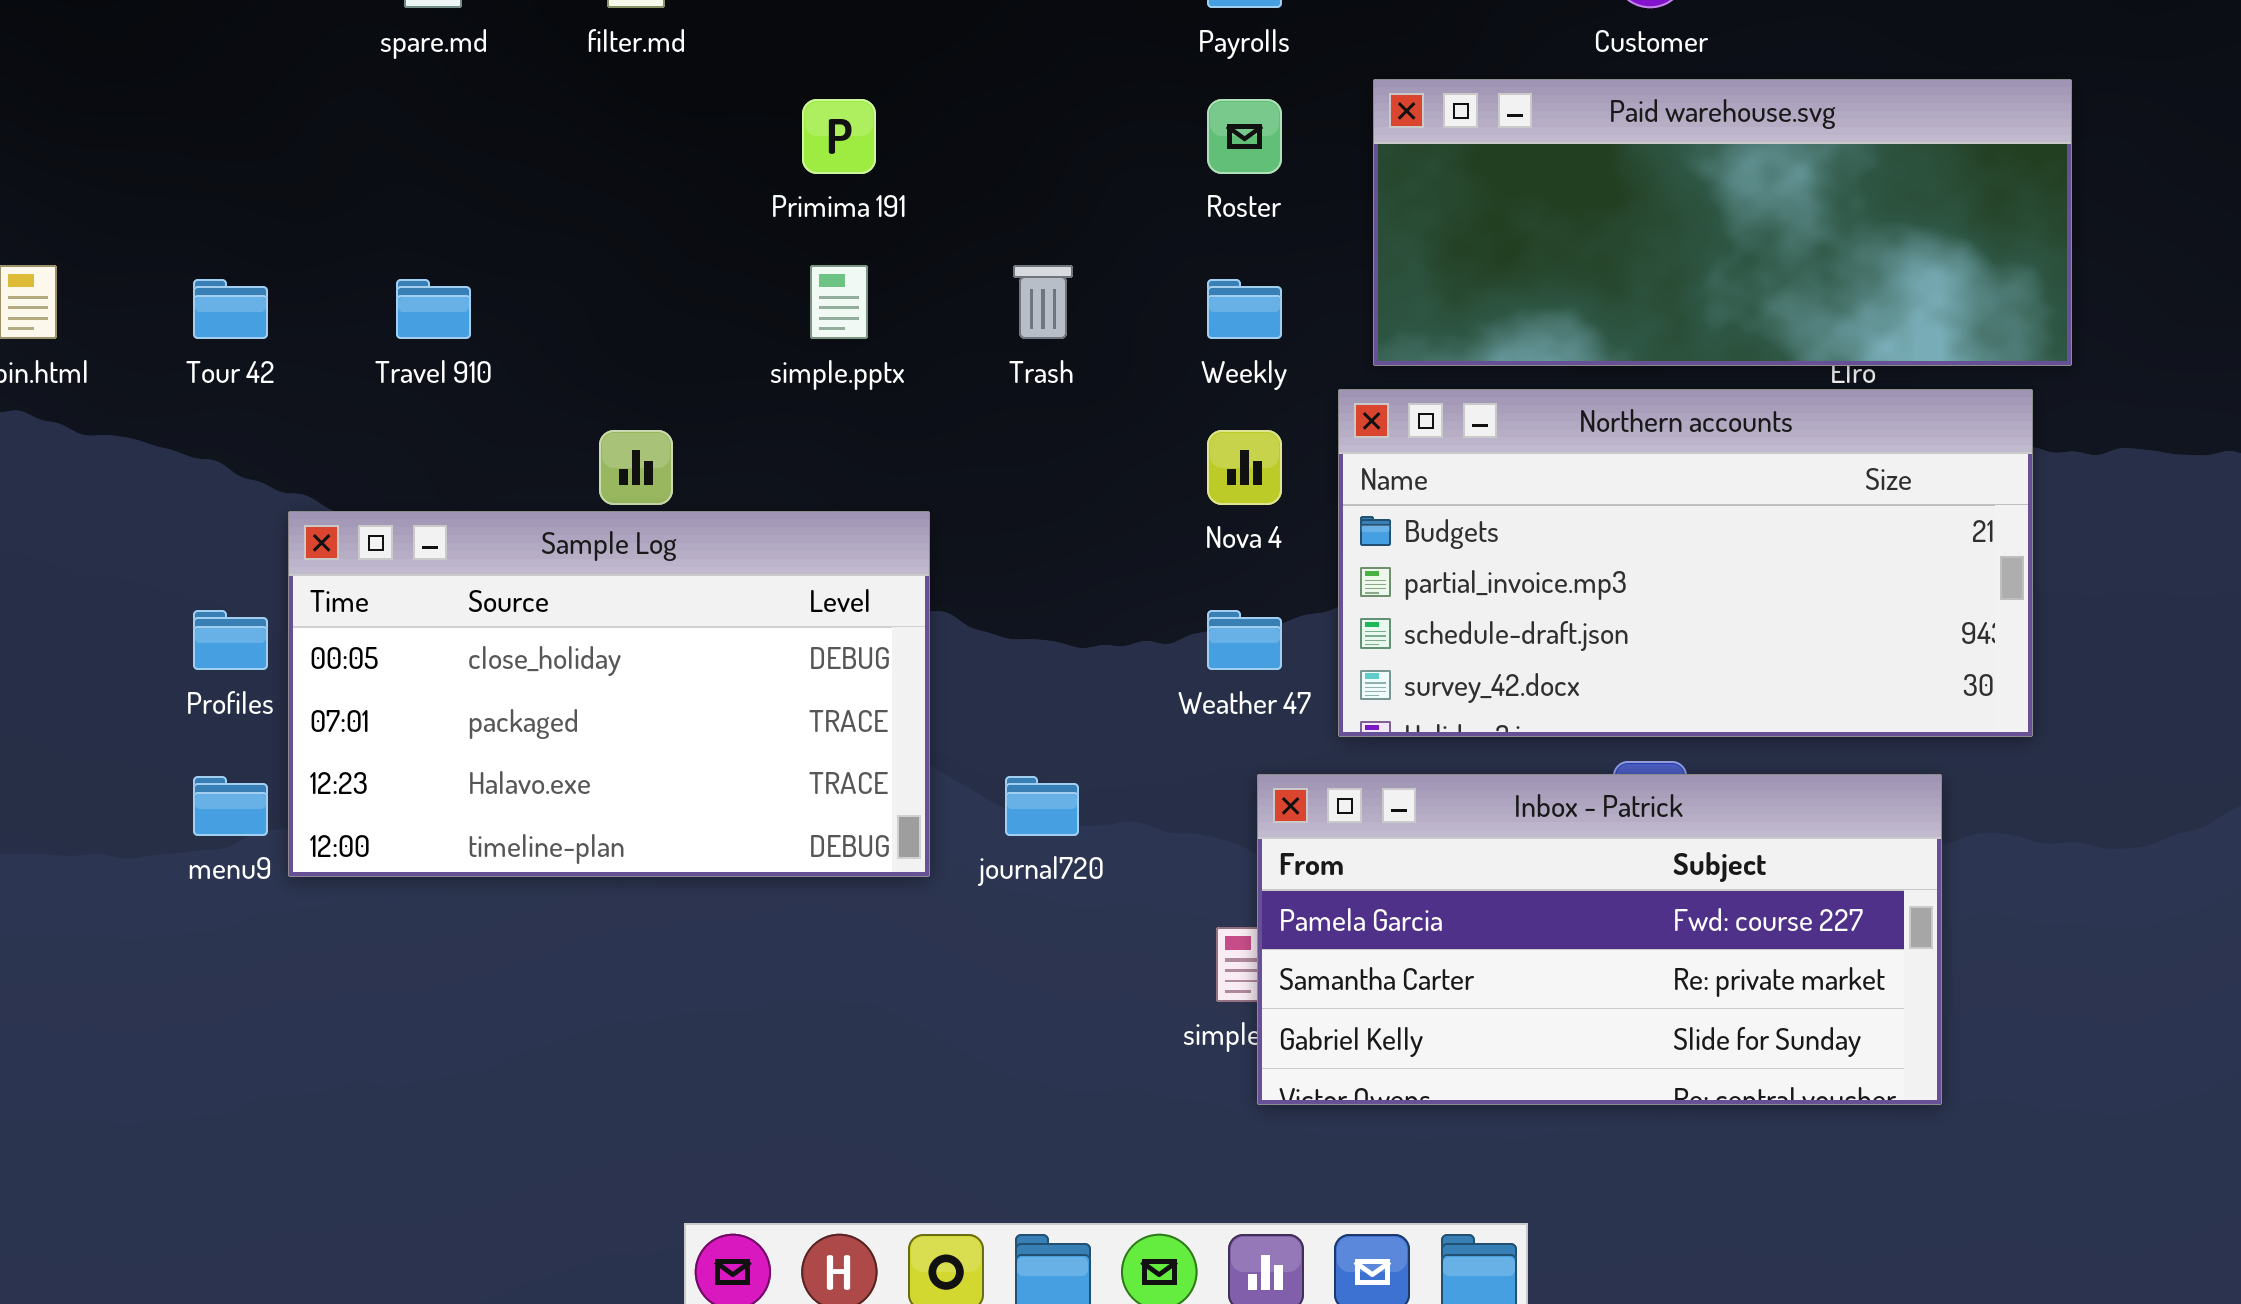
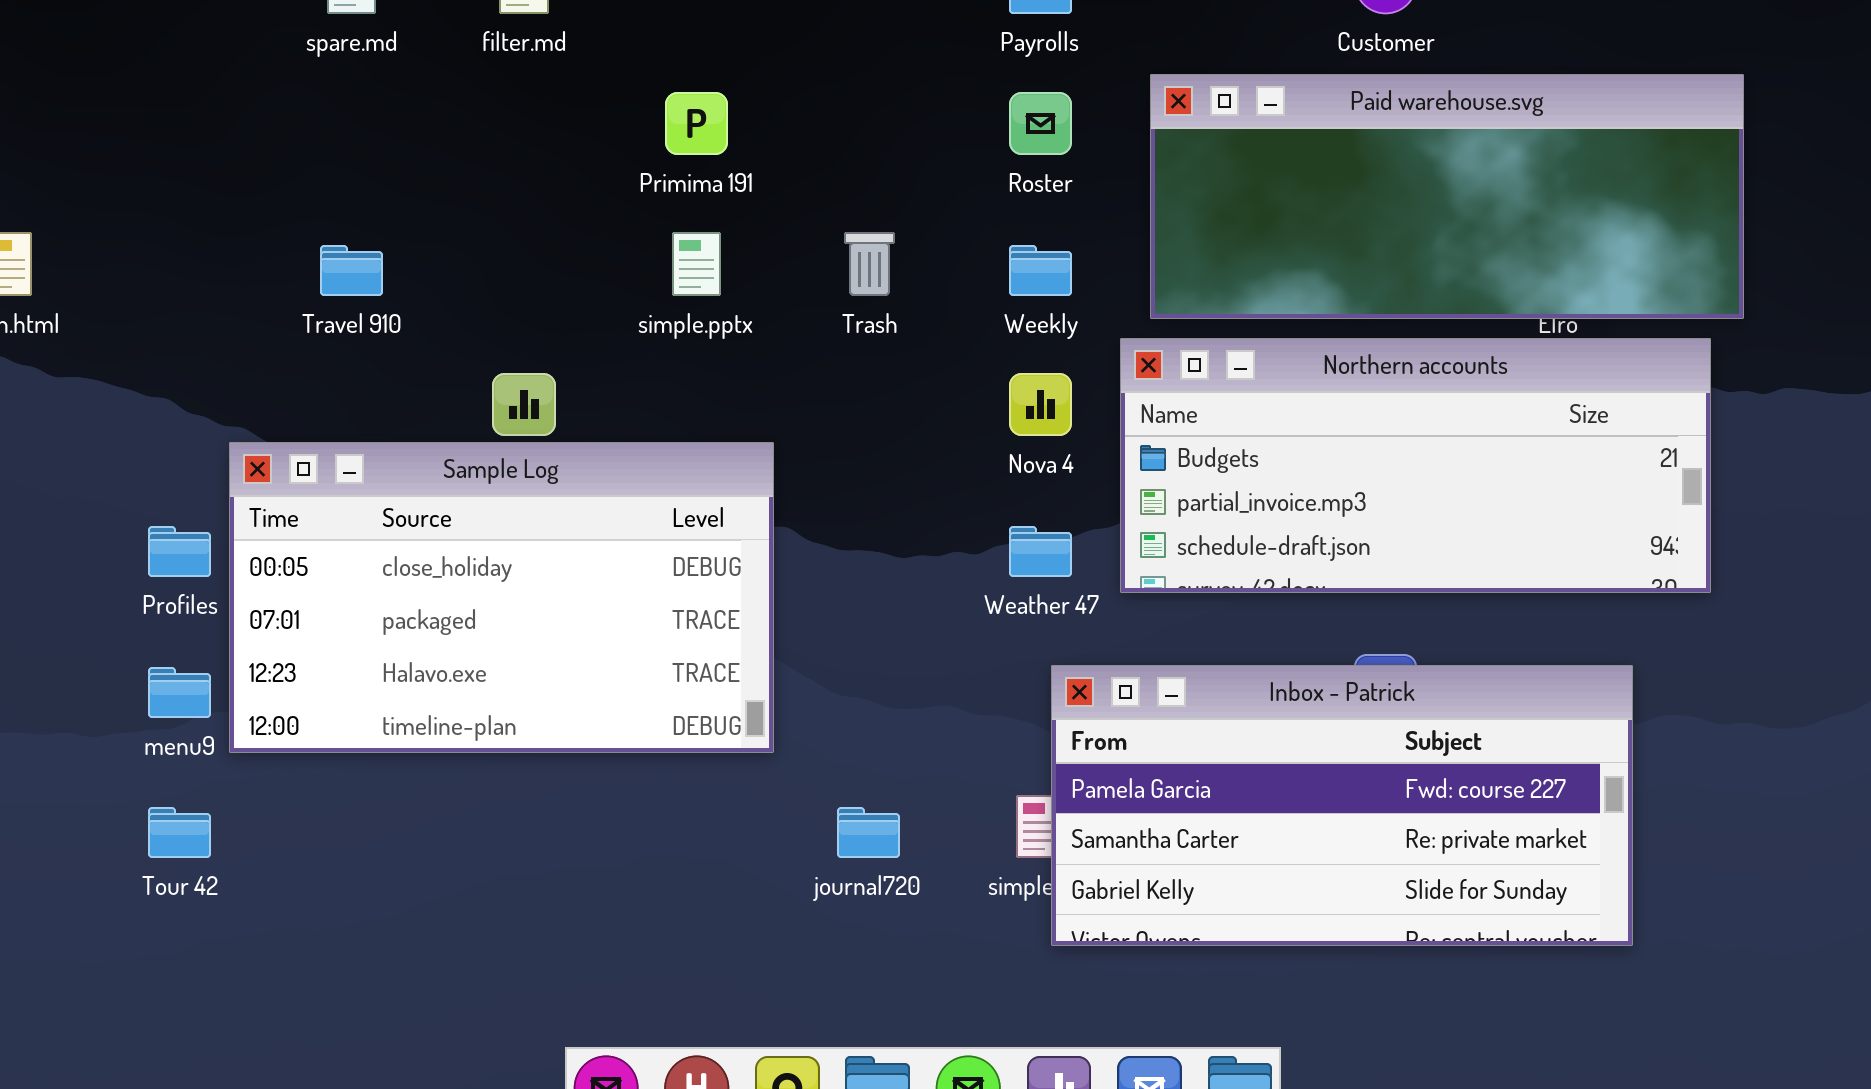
Tour 42: [193,279,268,339] -> [148,807,211,858], moved
Northern accounts: [1338,389,2033,737] -> [1120,338,1711,593], resized
journal720: [1005,776,1079,836] -> [837,807,900,858], moved

